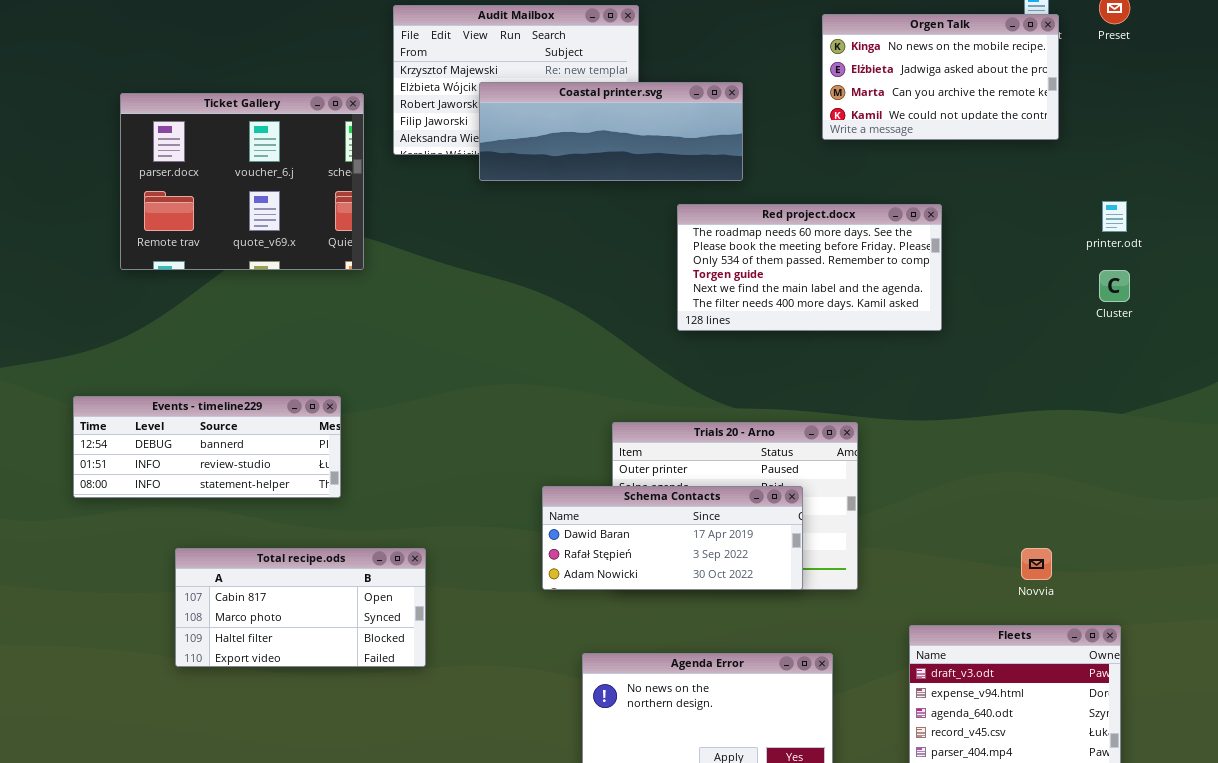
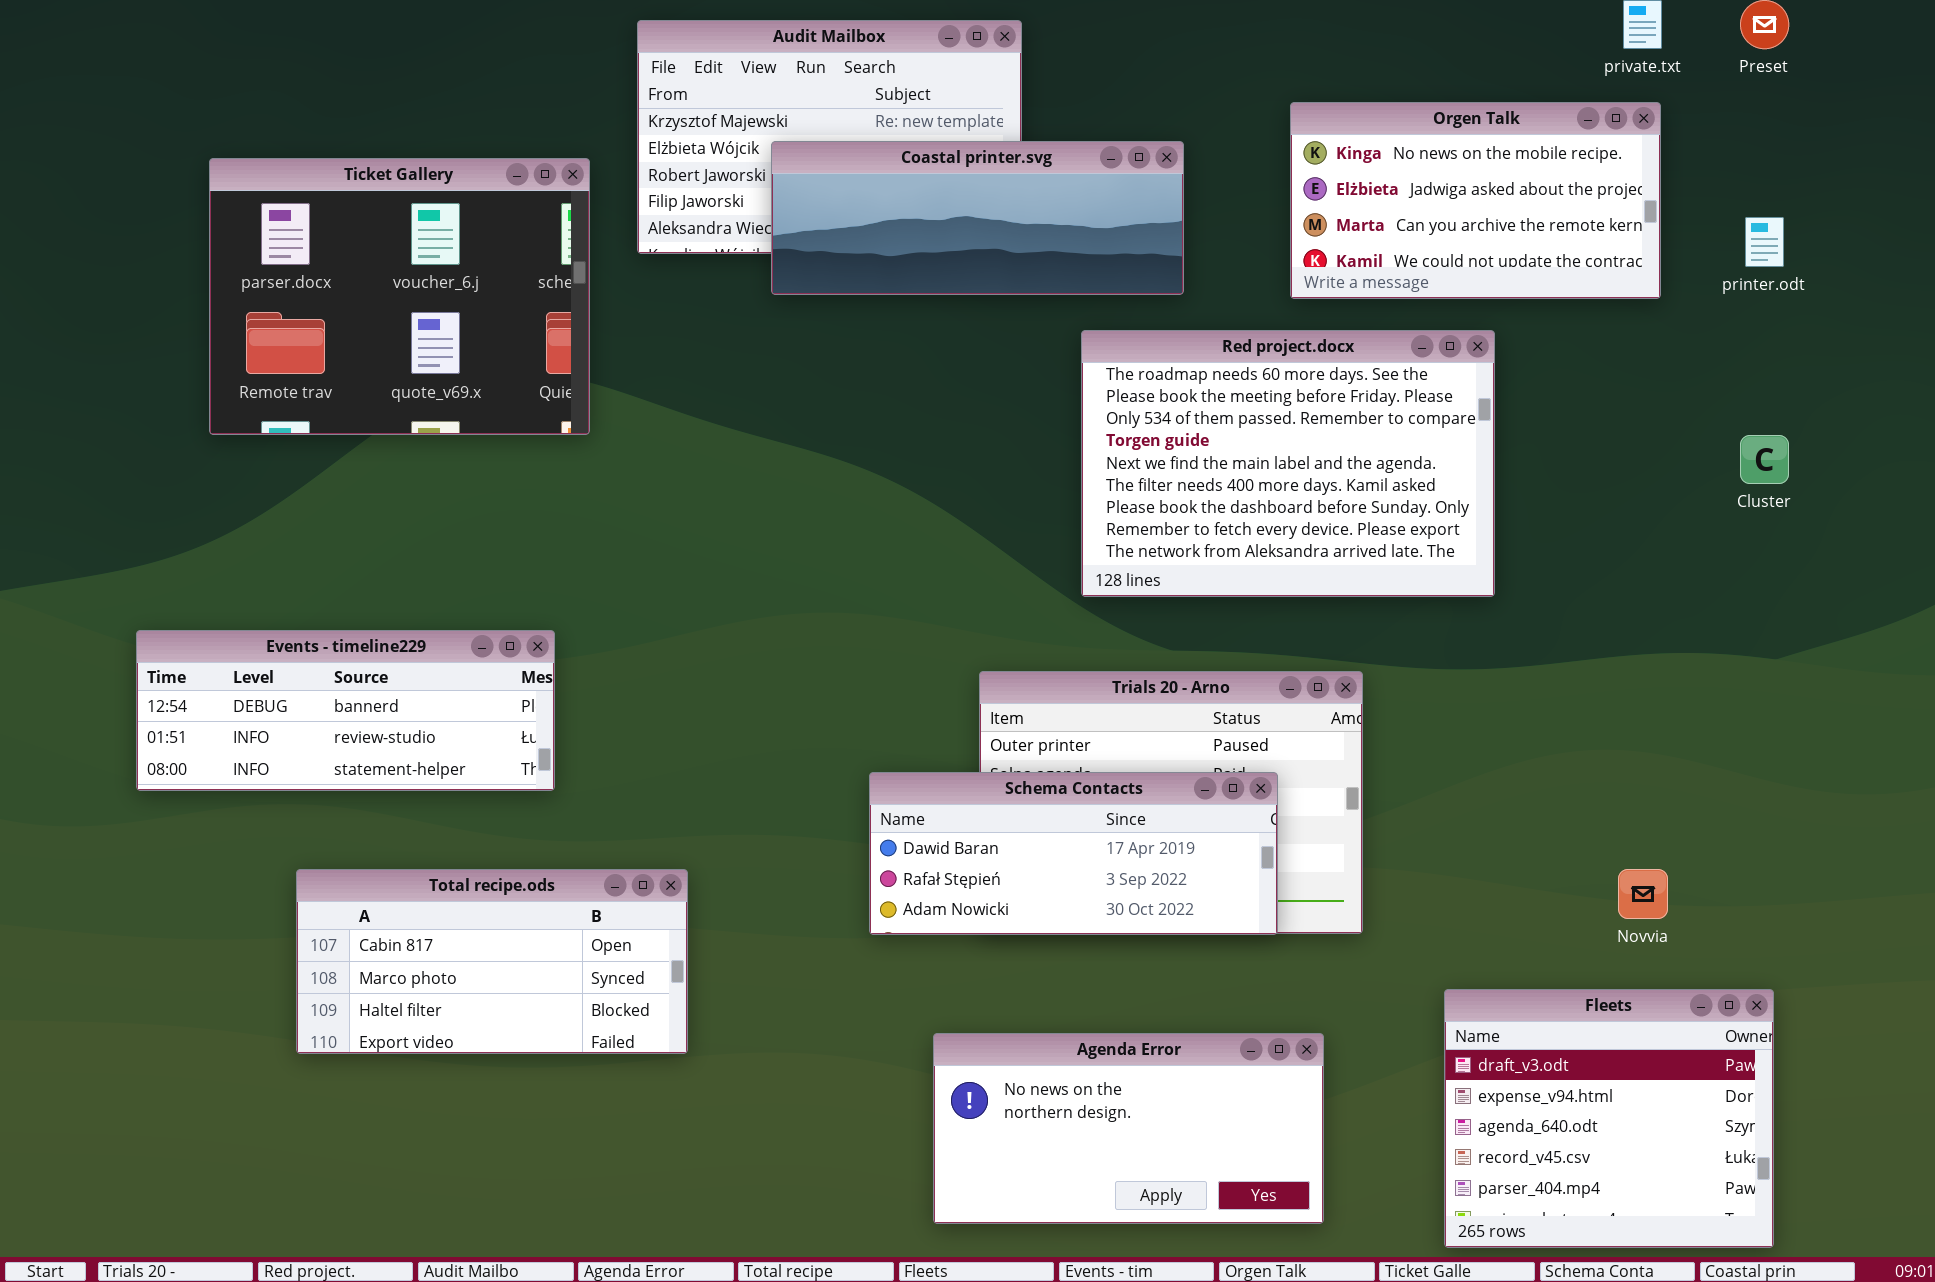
Orgen Talk: [822,14,1059,140] -> [1290,102,1661,299], moved
printer.odt: [1102,201,1127,232] -> [1745,217,1784,267], moved
Red project.docx: [677,204,942,331] -> [1081,330,1495,597], resized

